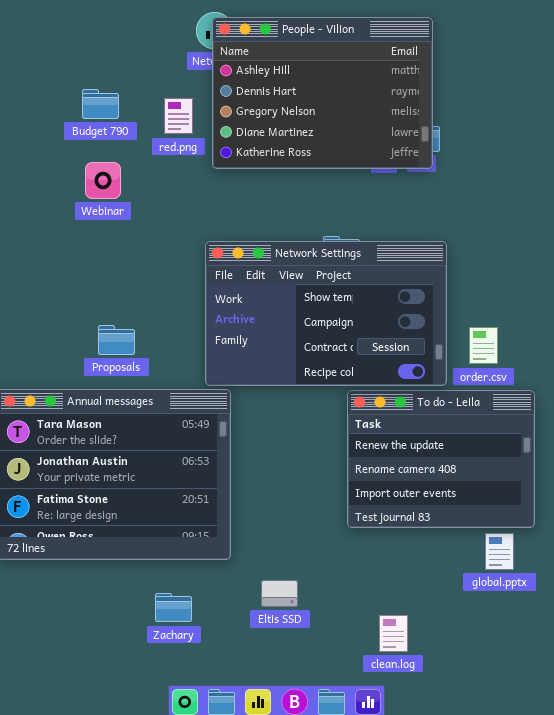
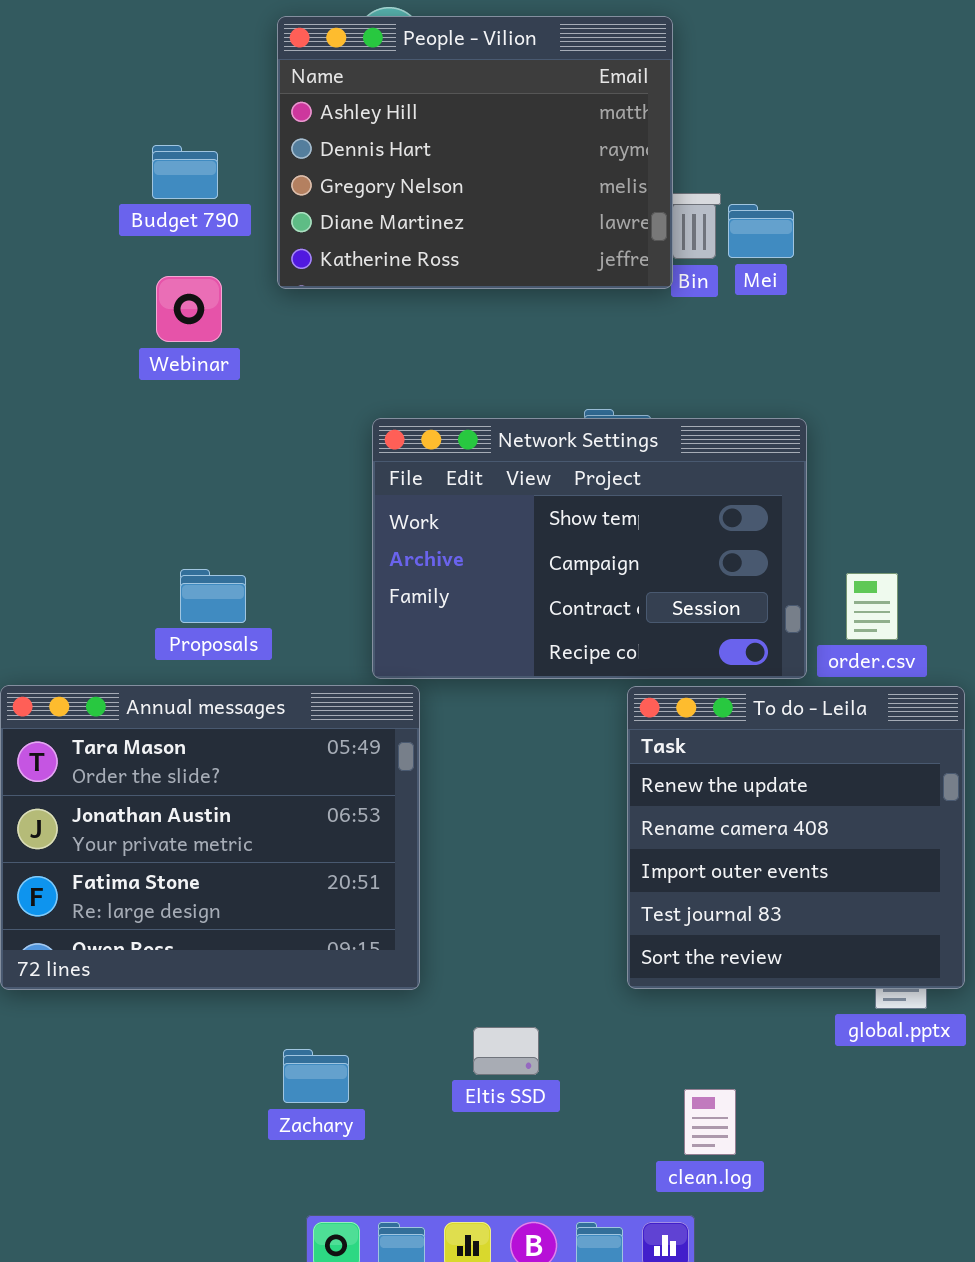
People - Vilion: [212,17,433,169] -> [277,16,673,289], moved
To do - Leila: [347,390,535,528] -> [627,686,965,989], resized

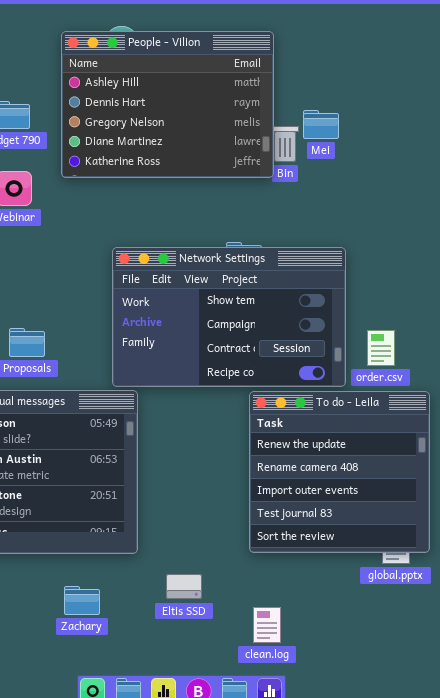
Mei: [728,204,794,258] -> [303,110,339,139], moved
clean.log: [684,1089,736,1155] -> [253,607,281,643], moved

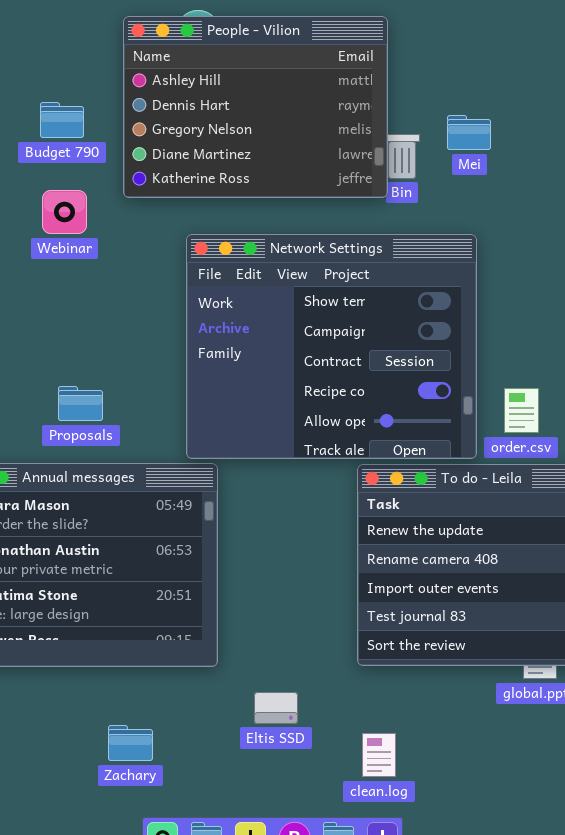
Mei: [303,110,339,139] -> [447,115,491,150], moved
Network Settings: [112,247,346,387] -> [186,234,477,459], resized
Zachary: [64,586,100,615] -> [108,725,153,761], moved

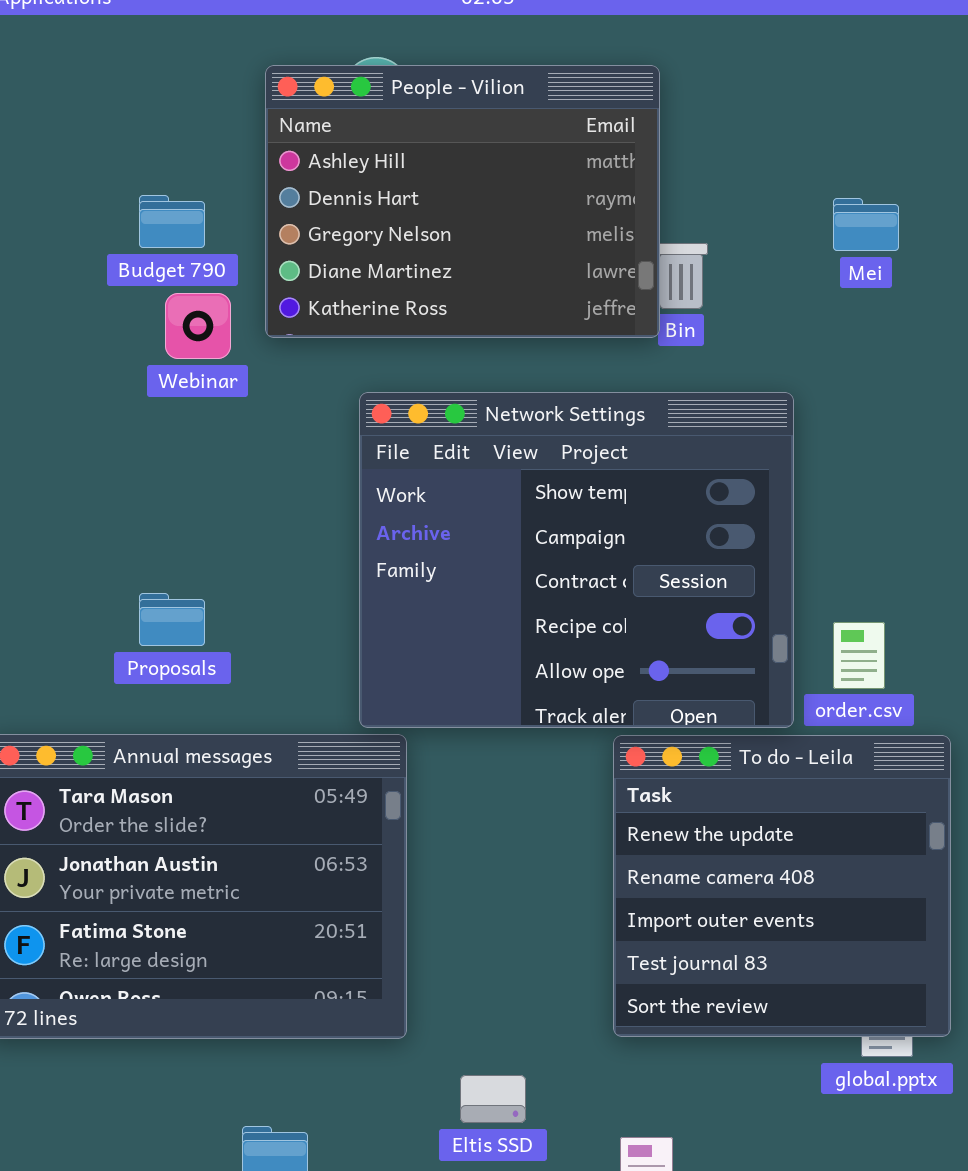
Mei: [447,115,491,150] -> [833,198,899,251], moved
Webinar: [42,190,87,234] -> [165,293,231,359], moved
Proposals: [58,386,103,421] -> [139,593,205,646], moved

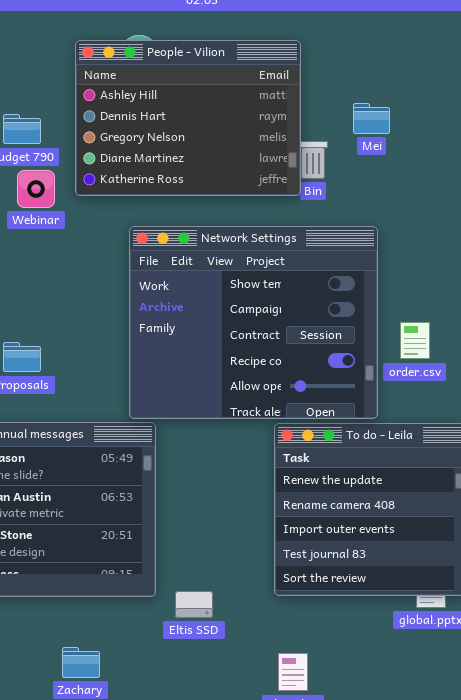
Mei: [833,198,899,251] -> [353,103,390,134], moved
order.csv: [833,622,885,689] -> [400,322,430,359], moved
Eltis SSD: [460,1075,526,1123] -> [175,591,213,618], moved

